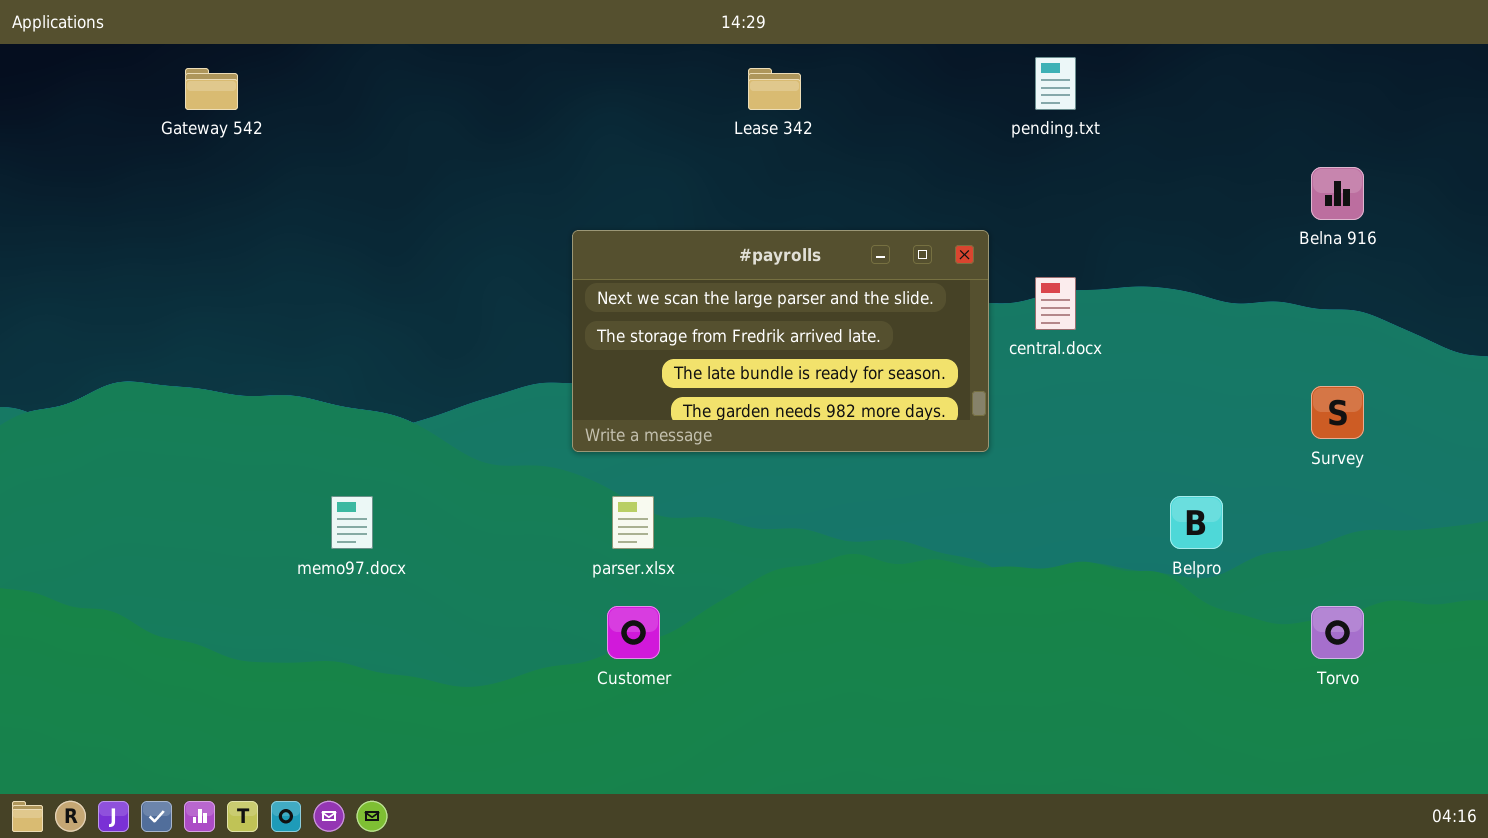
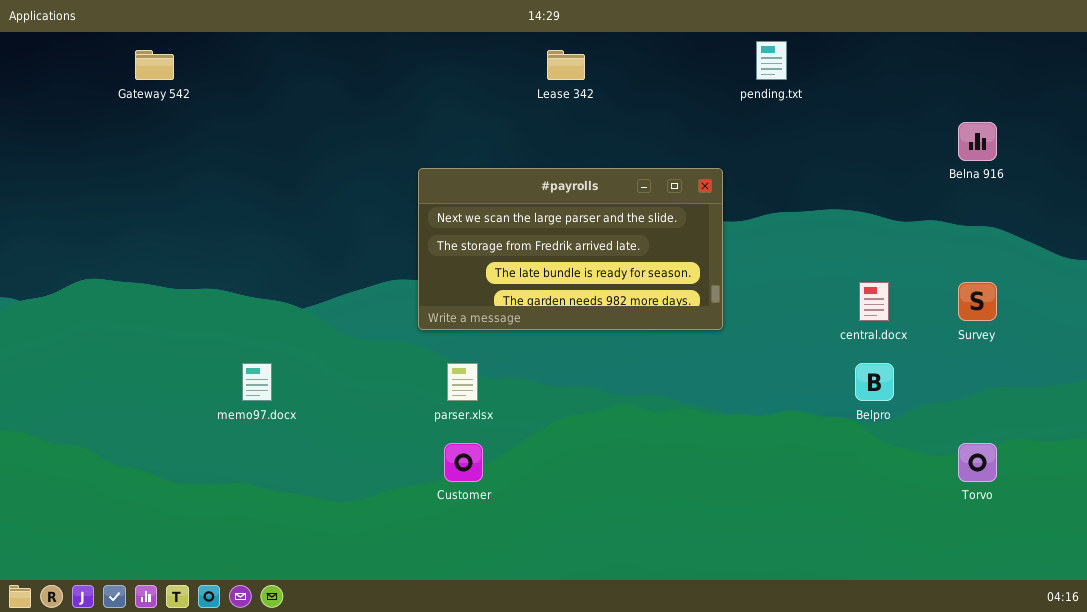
central.docx: [1035,277,1076,330] -> [859,282,889,321], moved

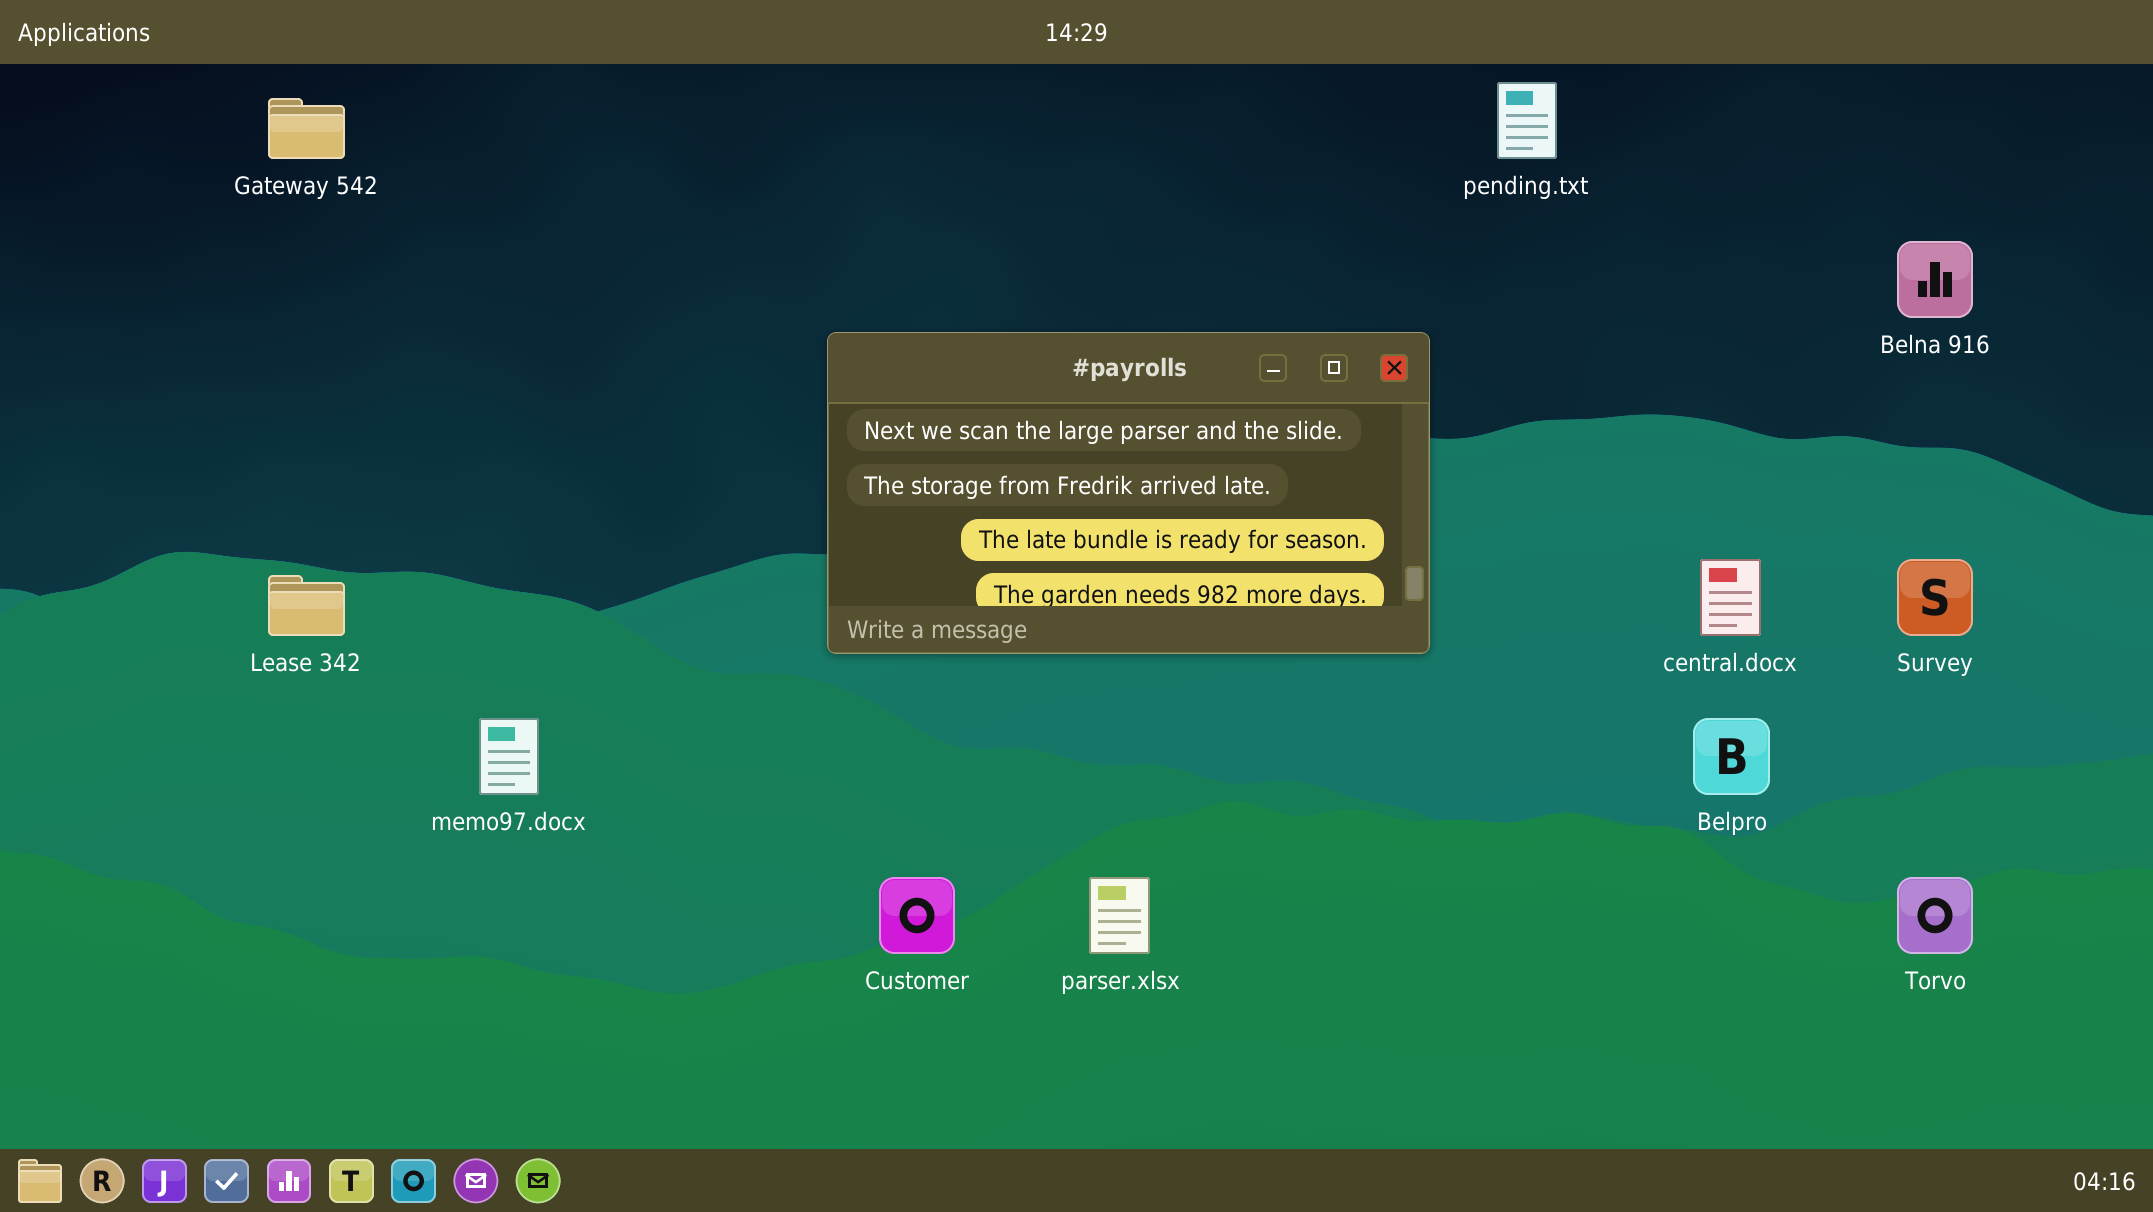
Lease 342: [547,50,585,80] -> [268,575,345,636], moved
parser.xlsx: [447,363,478,401] -> [1089,877,1150,954], moved

